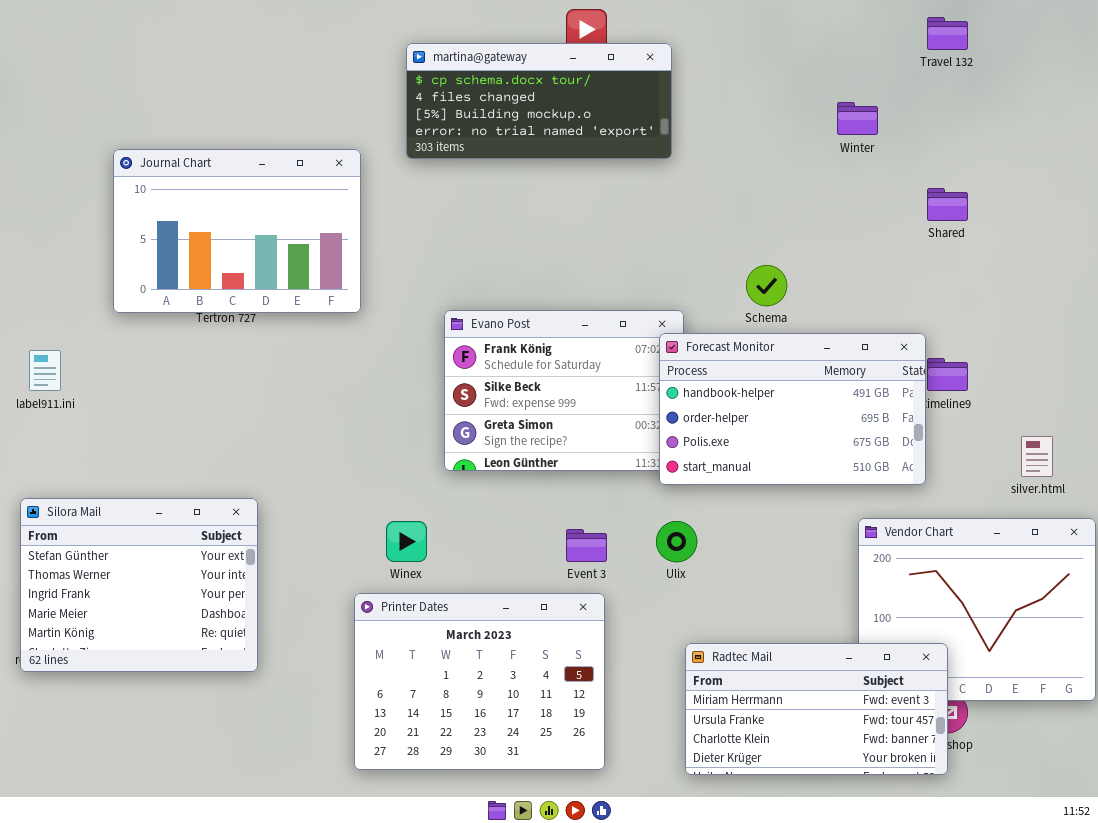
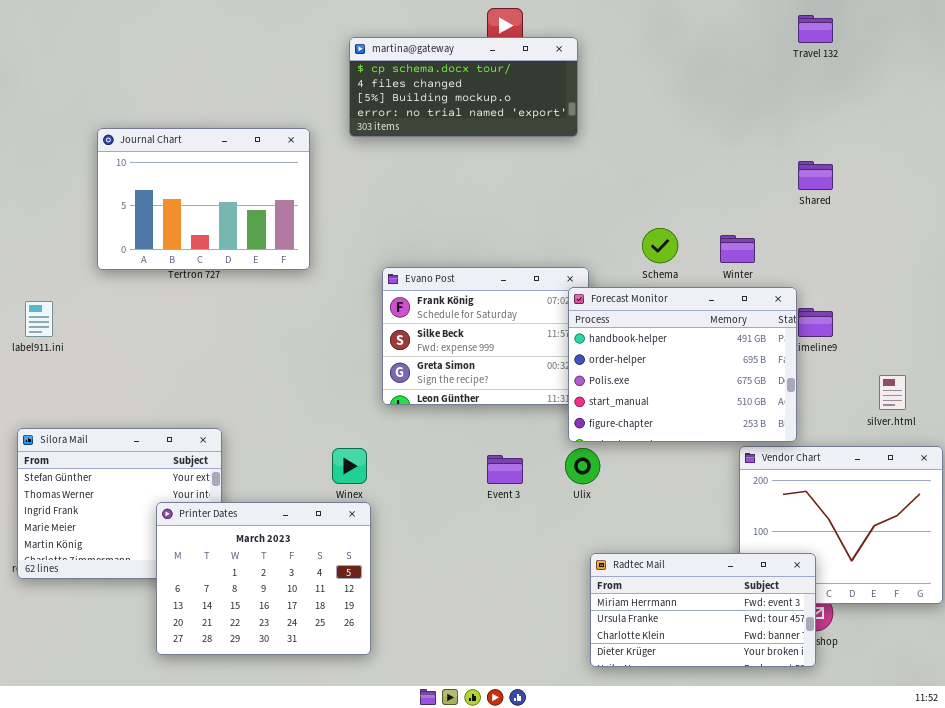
Winter: [837,102,878,135] -> [720,235,755,263], moved
Forecast Monitor: [659,333,926,485] -> [568,287,797,442], resized
Printer Dates: [354,593,605,770] -> [156,502,371,655], moved

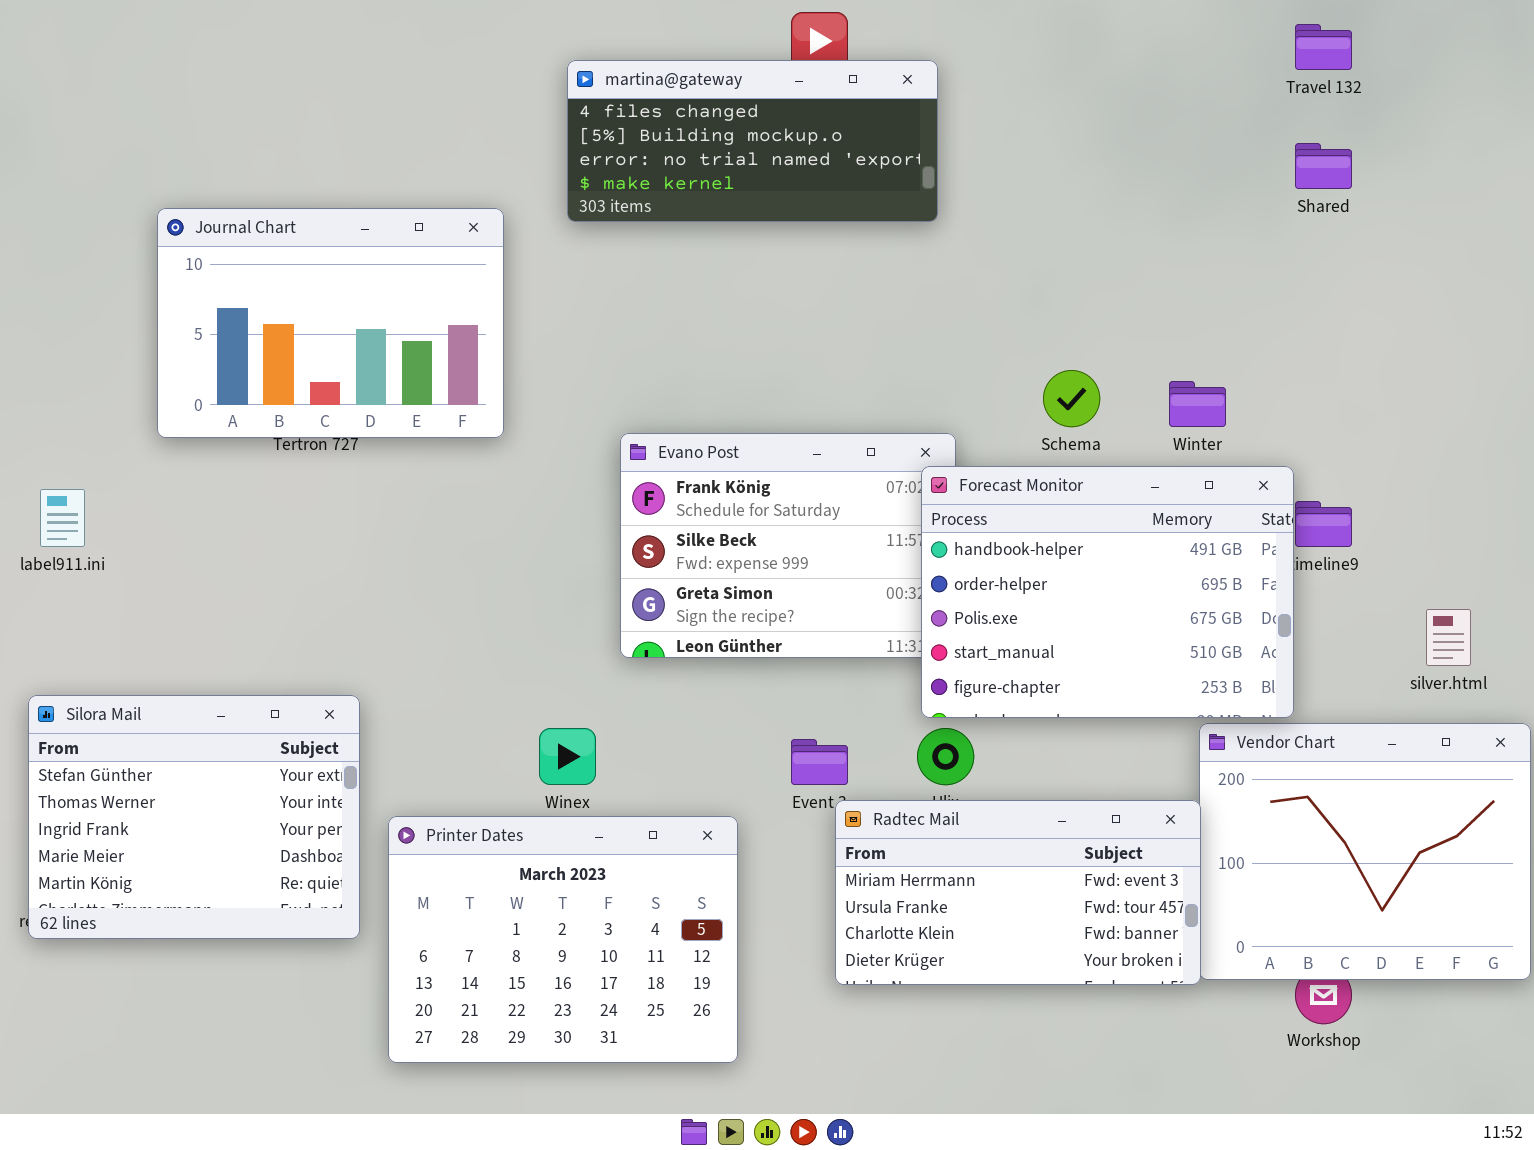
martina@gateway: [349,37,578,137] -> [567,60,938,222], scrolled down 1 row
Shared: [798,161,833,190] -> [1295,143,1352,189], moved
Printer Dates: [156,502,371,655] -> [388,816,738,1063], moved
Radtec Mail: [590,553,816,667] -> [835,800,1201,985], moved

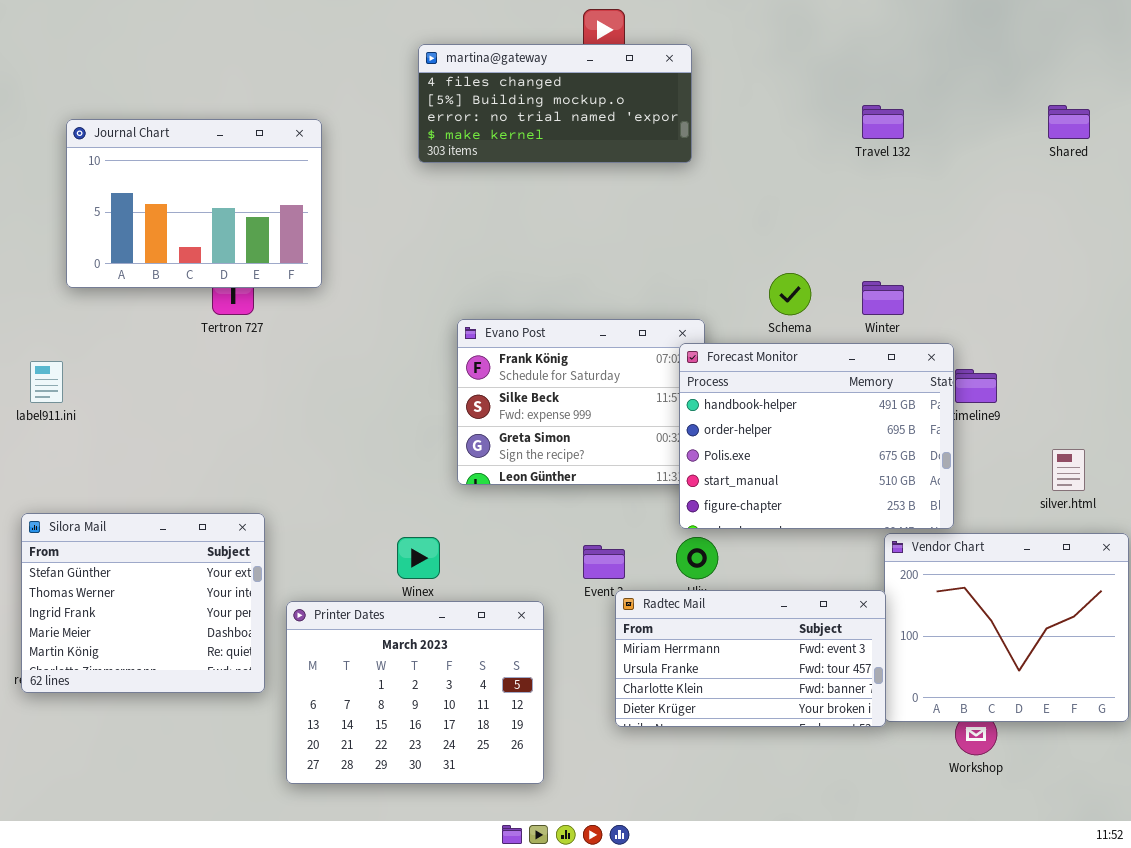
Travel 132: [1295,24,1352,70] -> [862,105,904,139], moved
Shared: [1295,143,1352,189] -> [1048,105,1090,139], moved
Journal Chart: [157,208,504,438] -> [66,119,322,288], moved

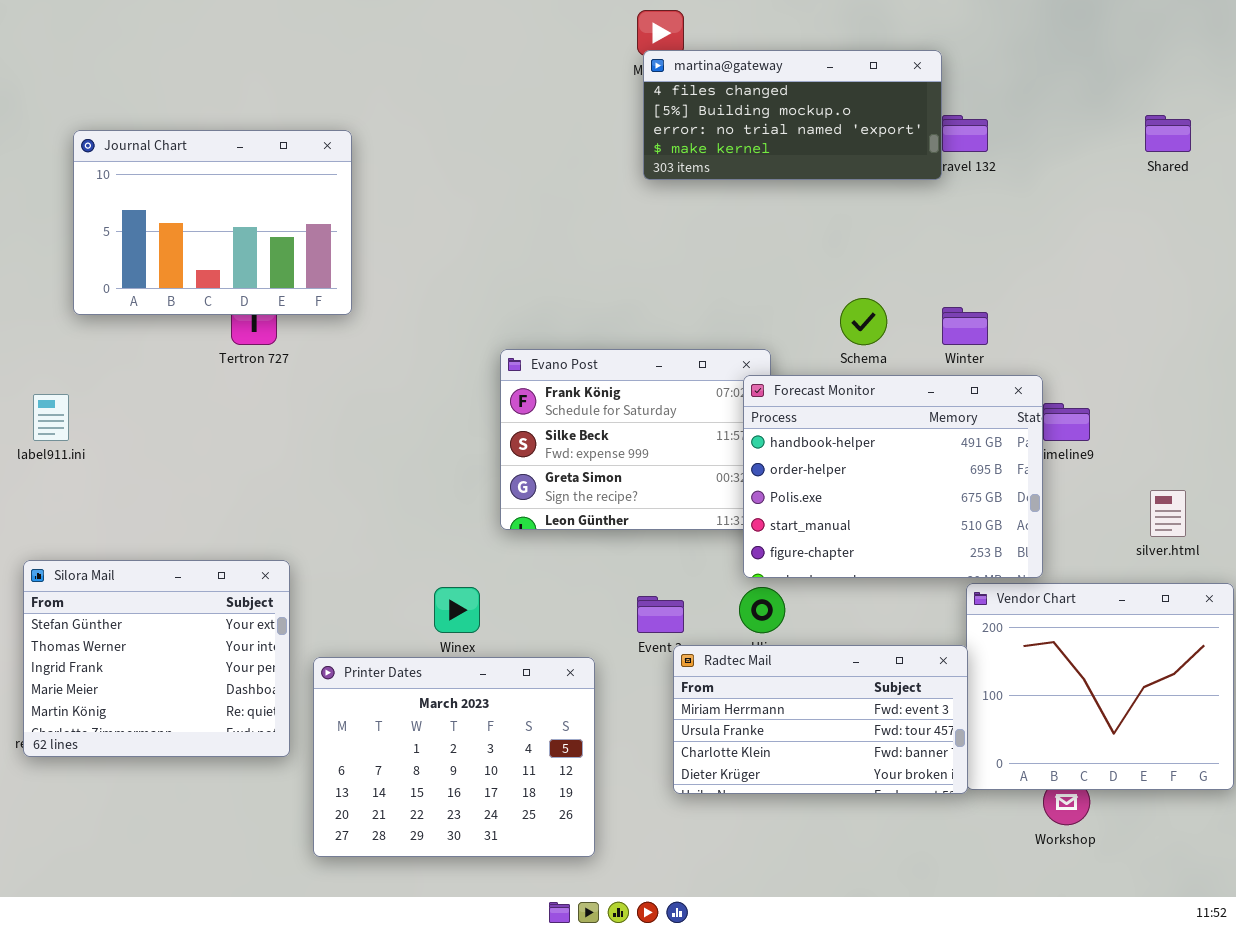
martina@gateway: [418,44,692,163] -> [643,50,942,180], moved

